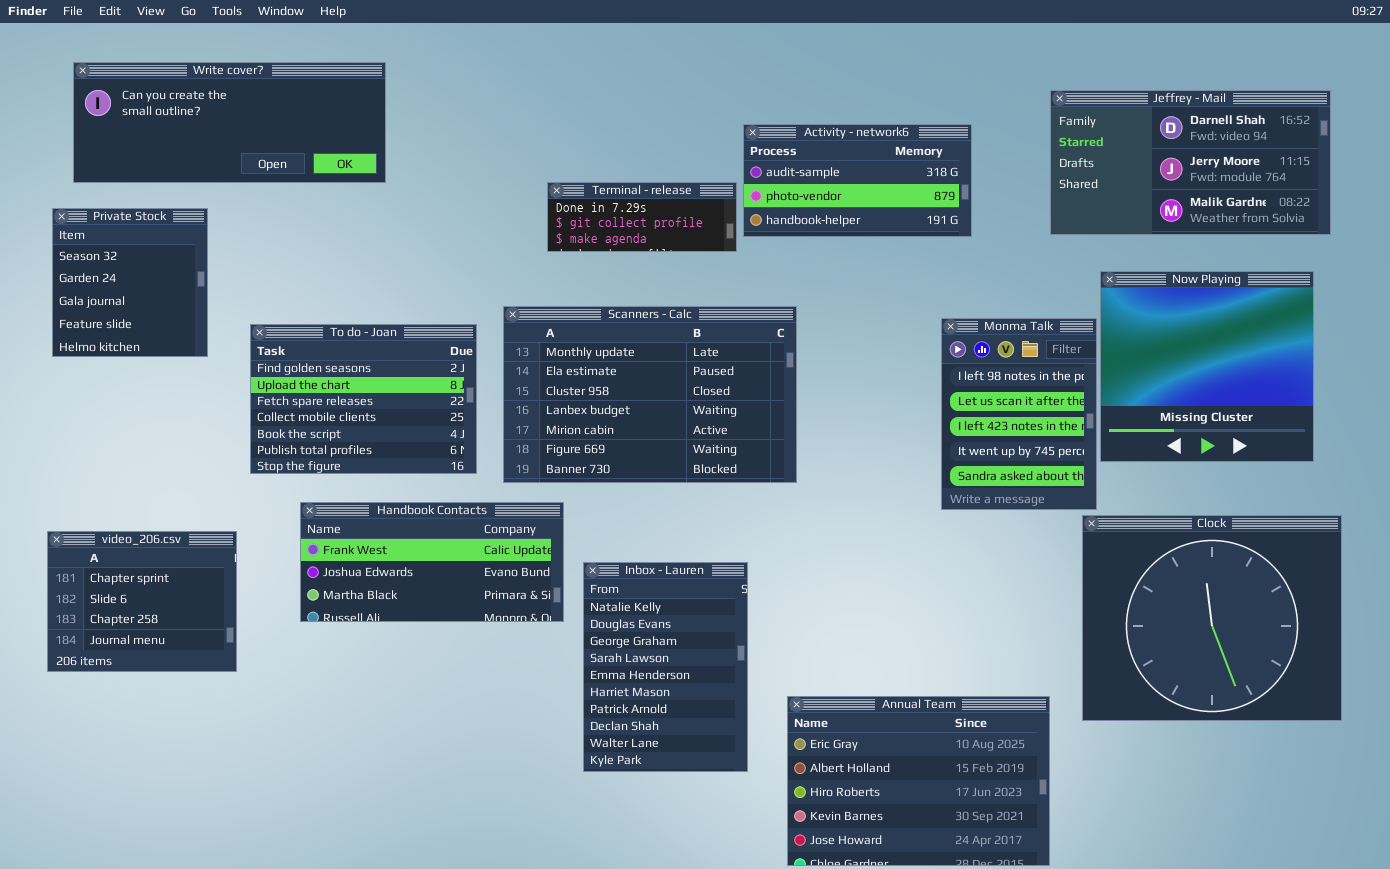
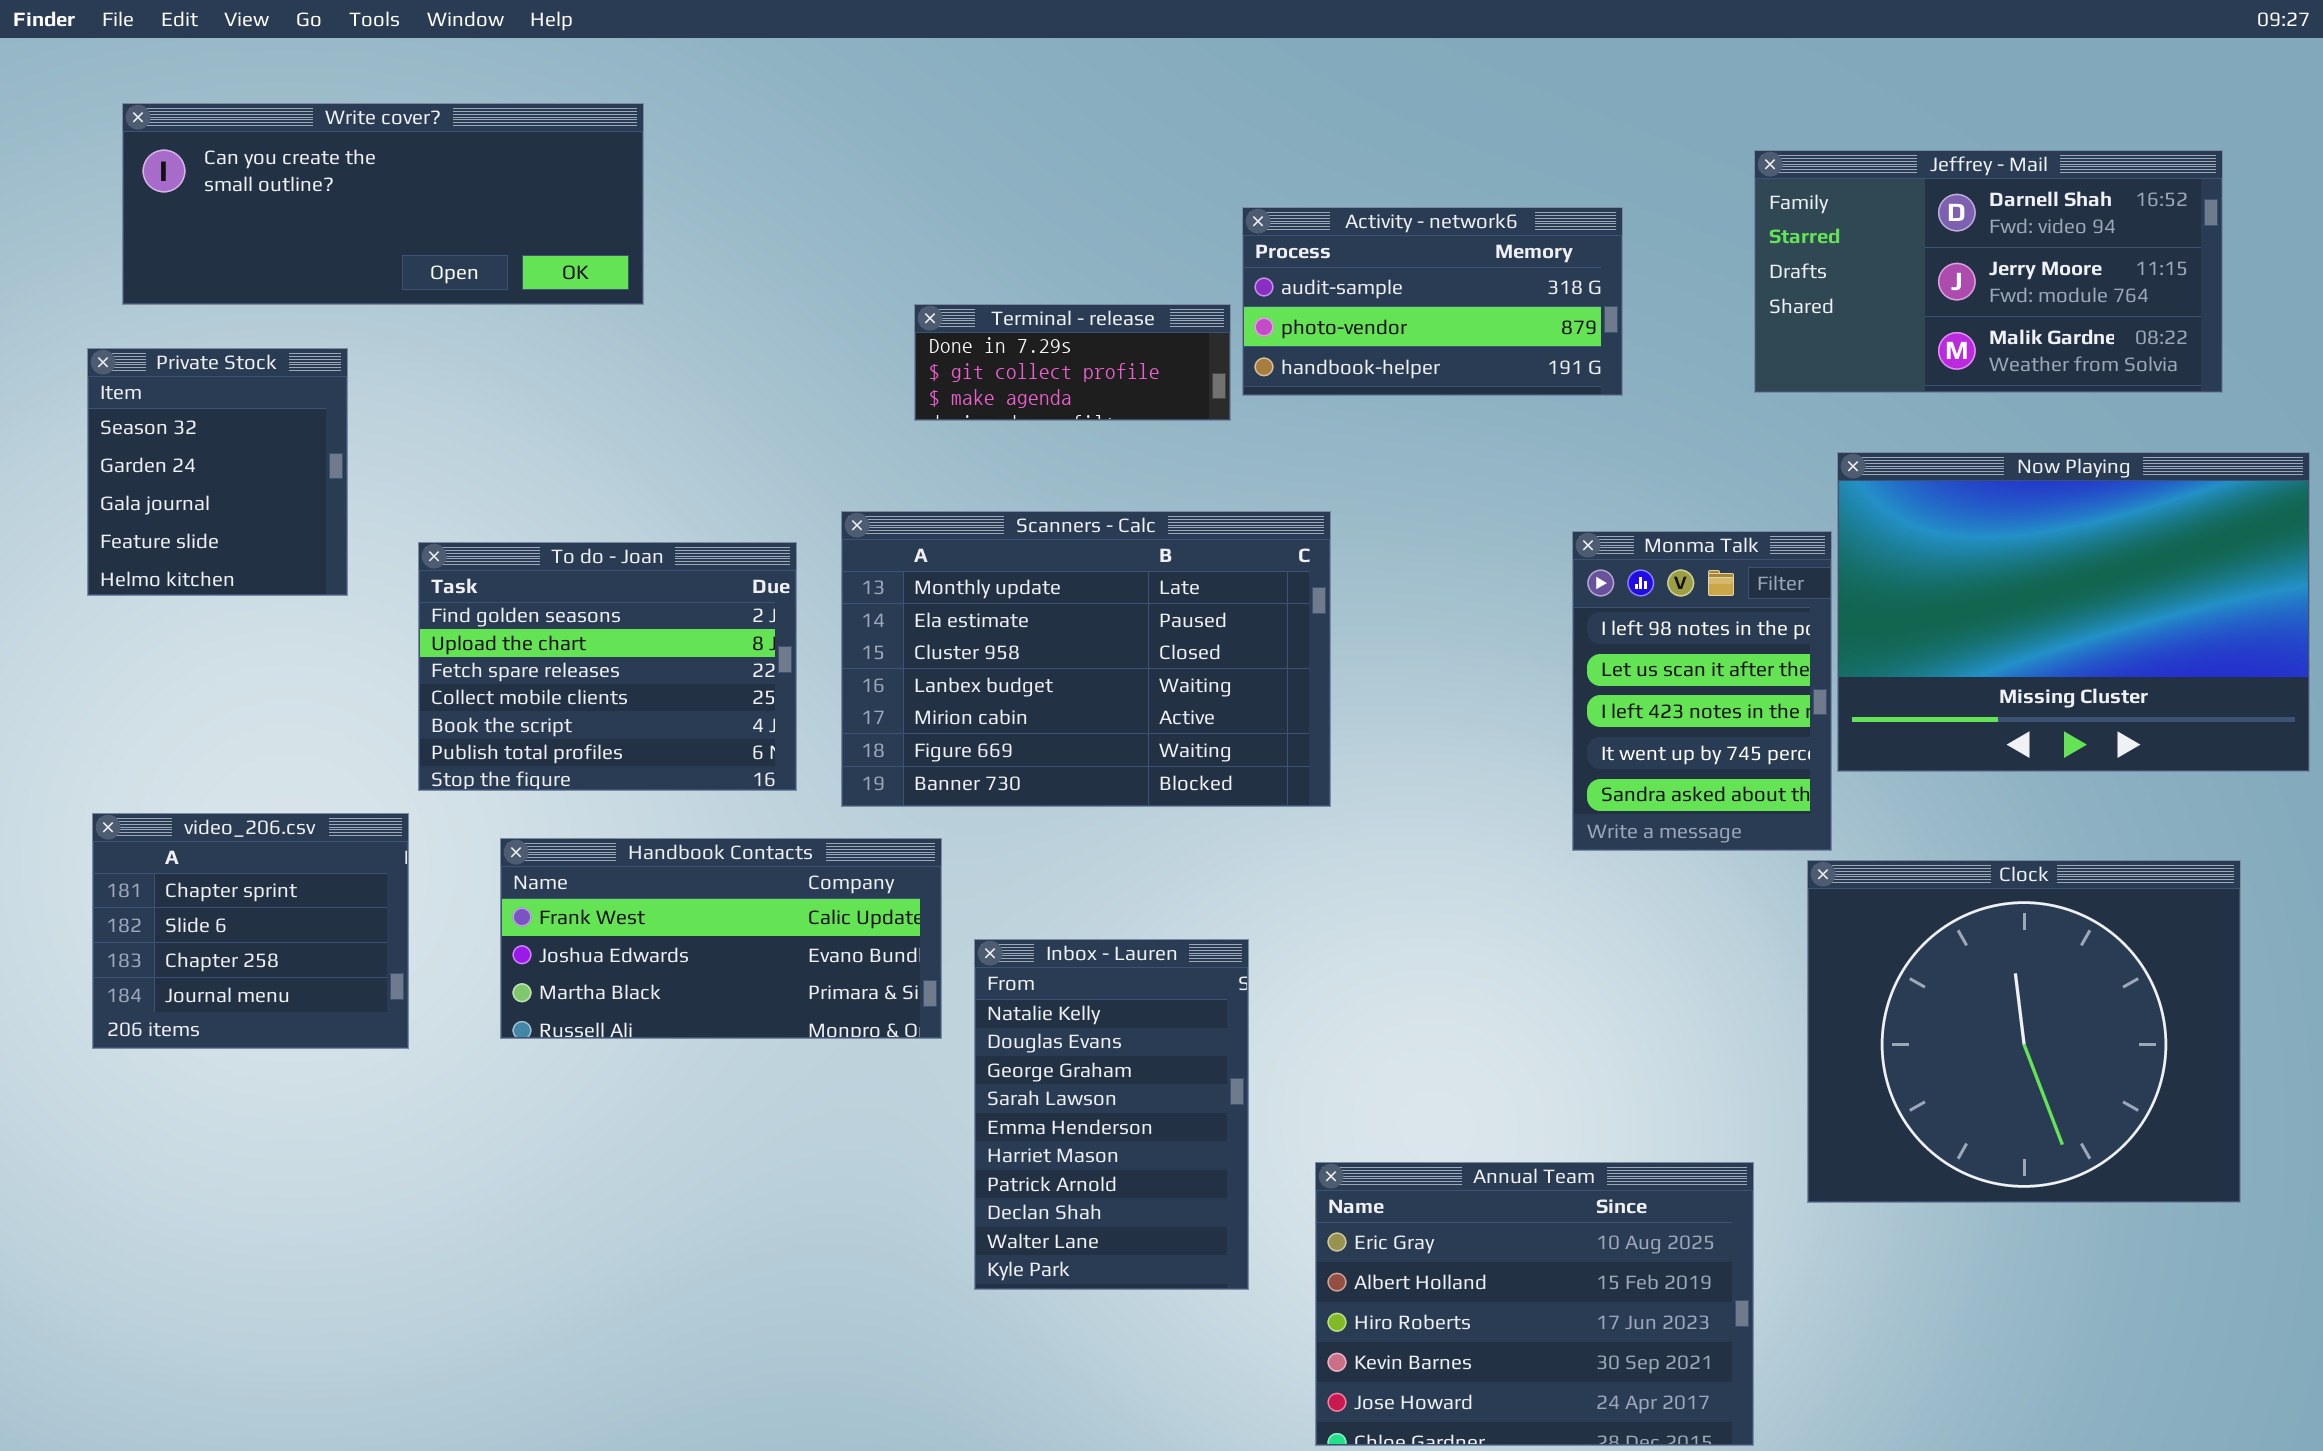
Now Playing: [1100,271,1314,462] -> [1837,452,2310,772], resized
video_206.csv: [47,531,237,672] -> [92,813,409,1049], moved

